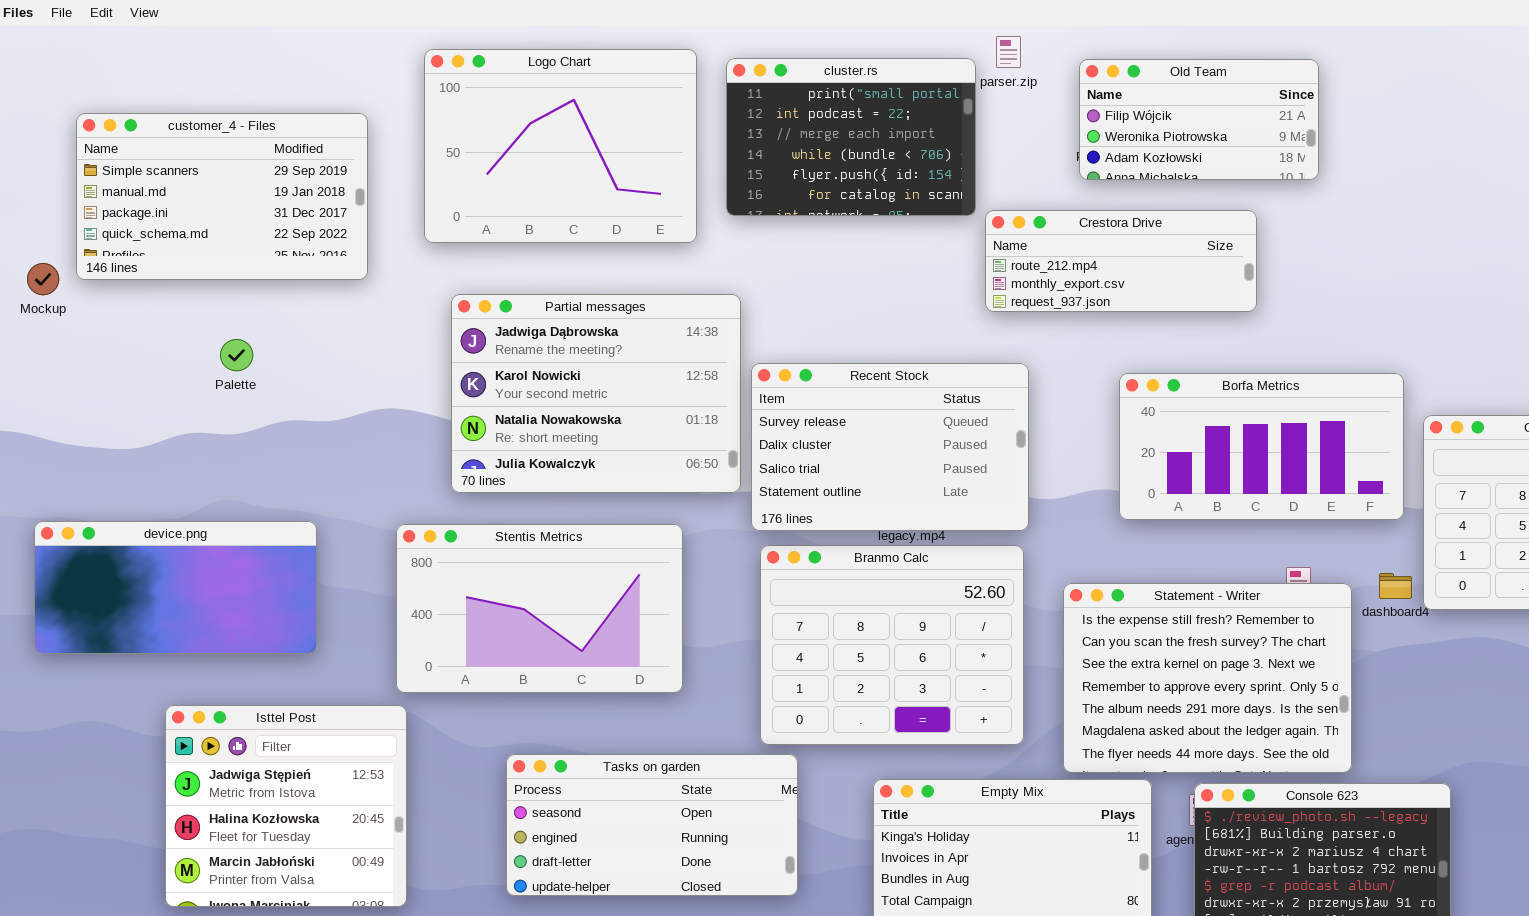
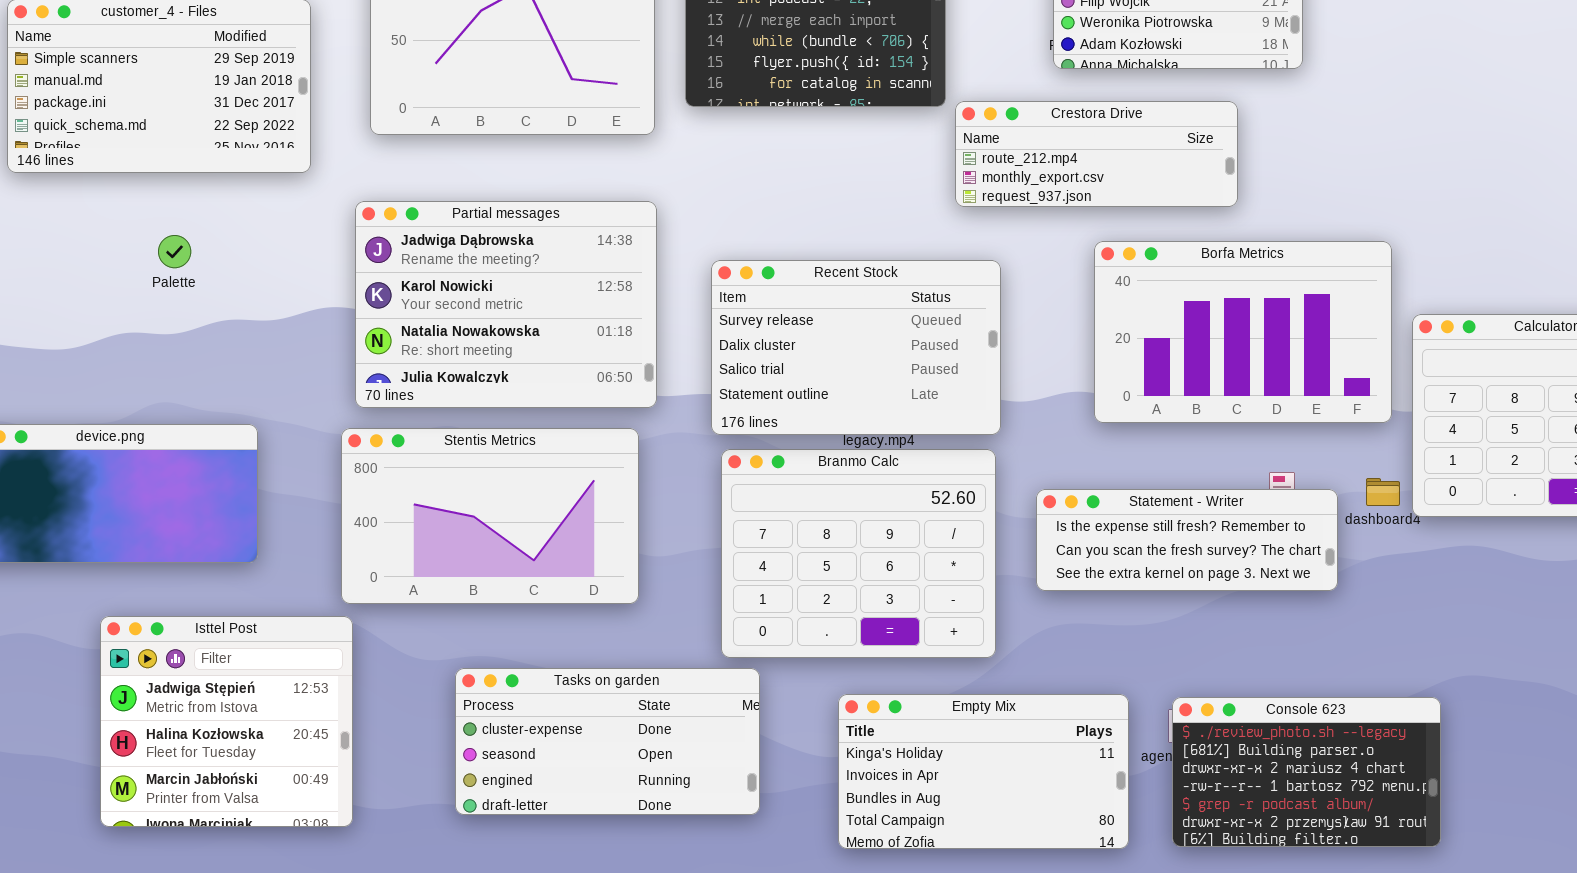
Partial messages: [451,294,741,493] -> [355,201,657,408], moved
Borfa Metrics: [1119,373,1404,520] -> [1094,241,1392,423], resized
Statement - Writer: [1063,583,1352,773] -> [1036,489,1338,591], resized
Tasks on garden: [506,754,798,896] -> [455,668,760,815], scrolled up 1 row

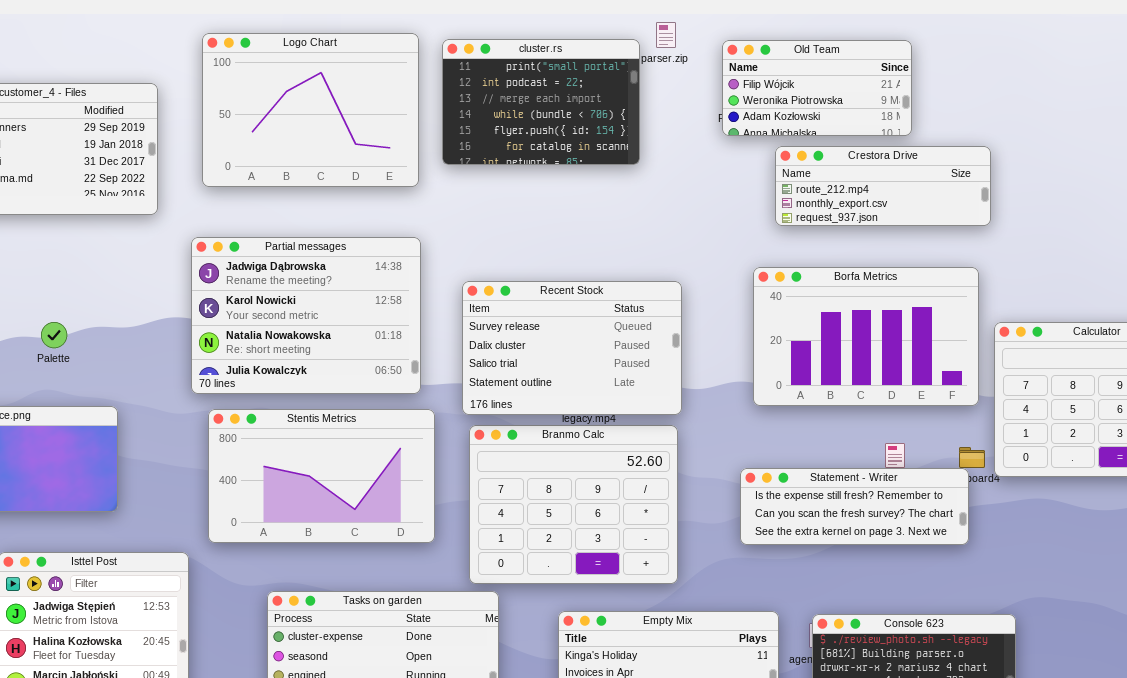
Crestora Drive: [955,101,1238,207] -> [775,146,991,226], moved
Palette: [158,235,191,268] -> [41,322,67,348], moved
Stentis Metrics: [341,428,639,604] -> [208,409,435,543], moved
Statement - Writer: [1036,489,1338,591] -> [740,468,969,545], moved

